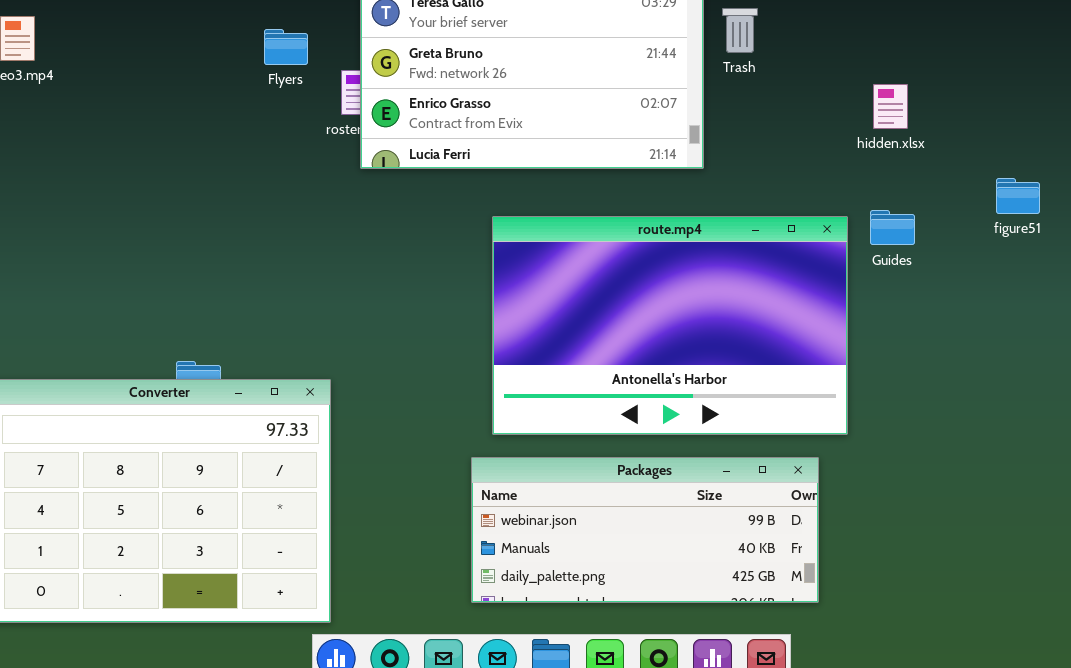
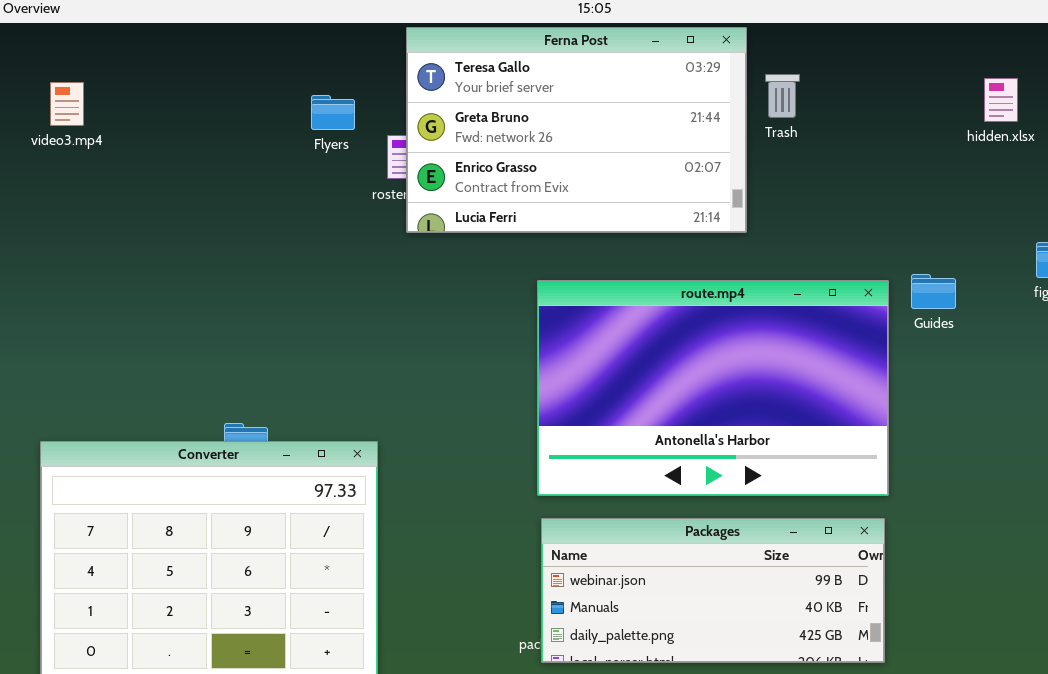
hidden.xlsx: [873,84,908,129] -> [984,78,1018,122], moved
Packages: [471,457,819,603] -> [541,518,885,663], moved

